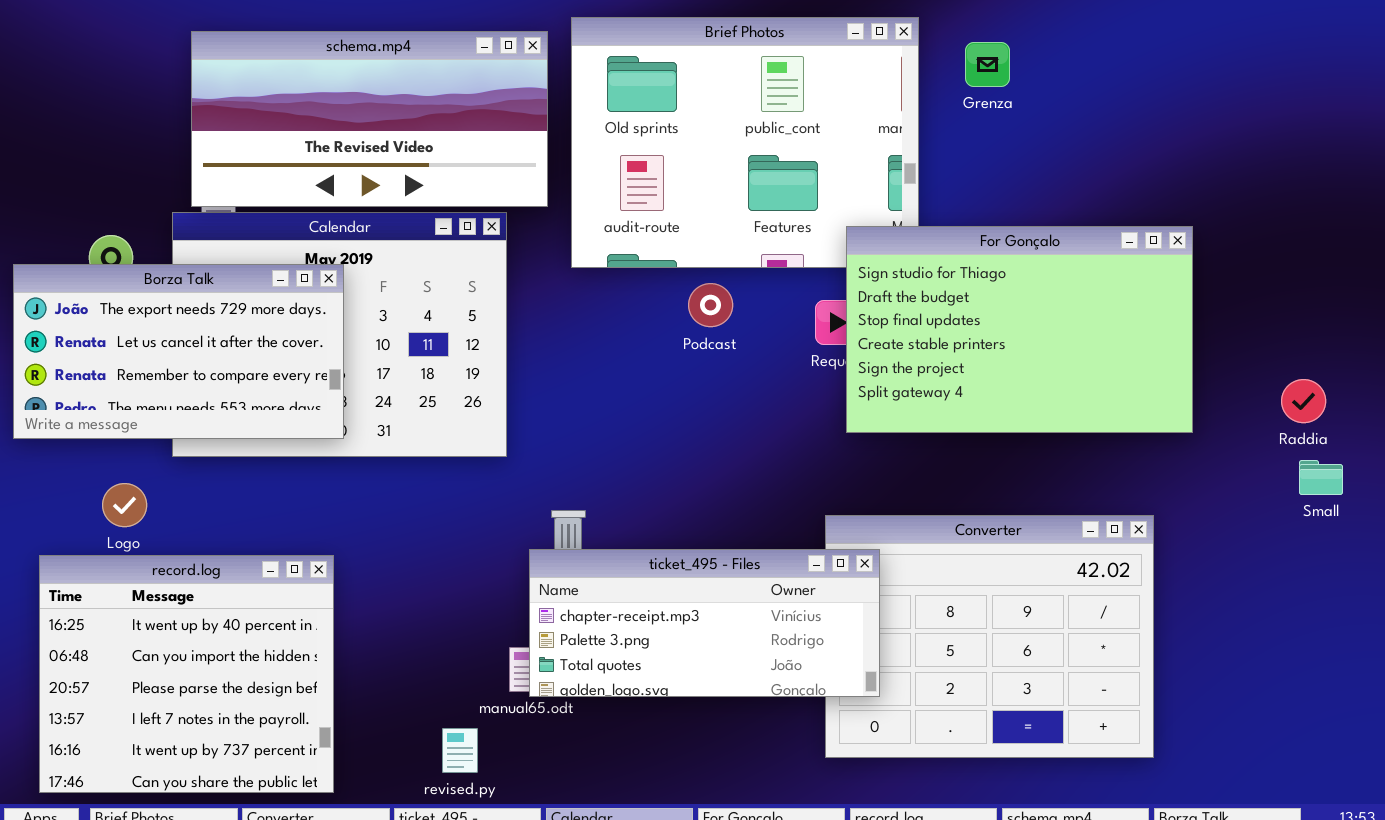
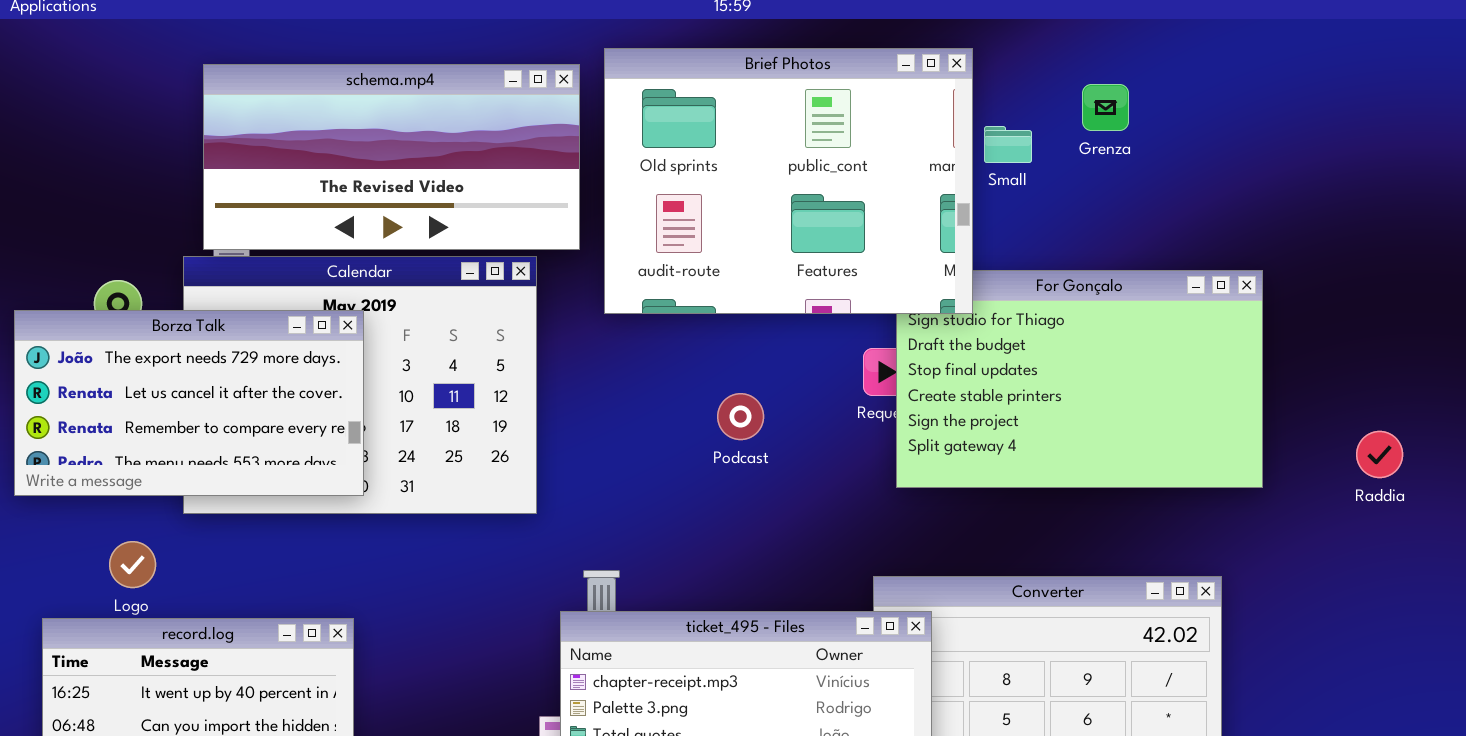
Brief Photos: [571,17,919,268] -> [604,48,973,314], raised
Grenza: [965,42,1010,87] -> [1082,84,1129,131], moved
Podcast: [688,283,733,327] -> [717,393,764,440], moved
Small: [1299,460,1343,495] -> [984,126,1032,163], moved

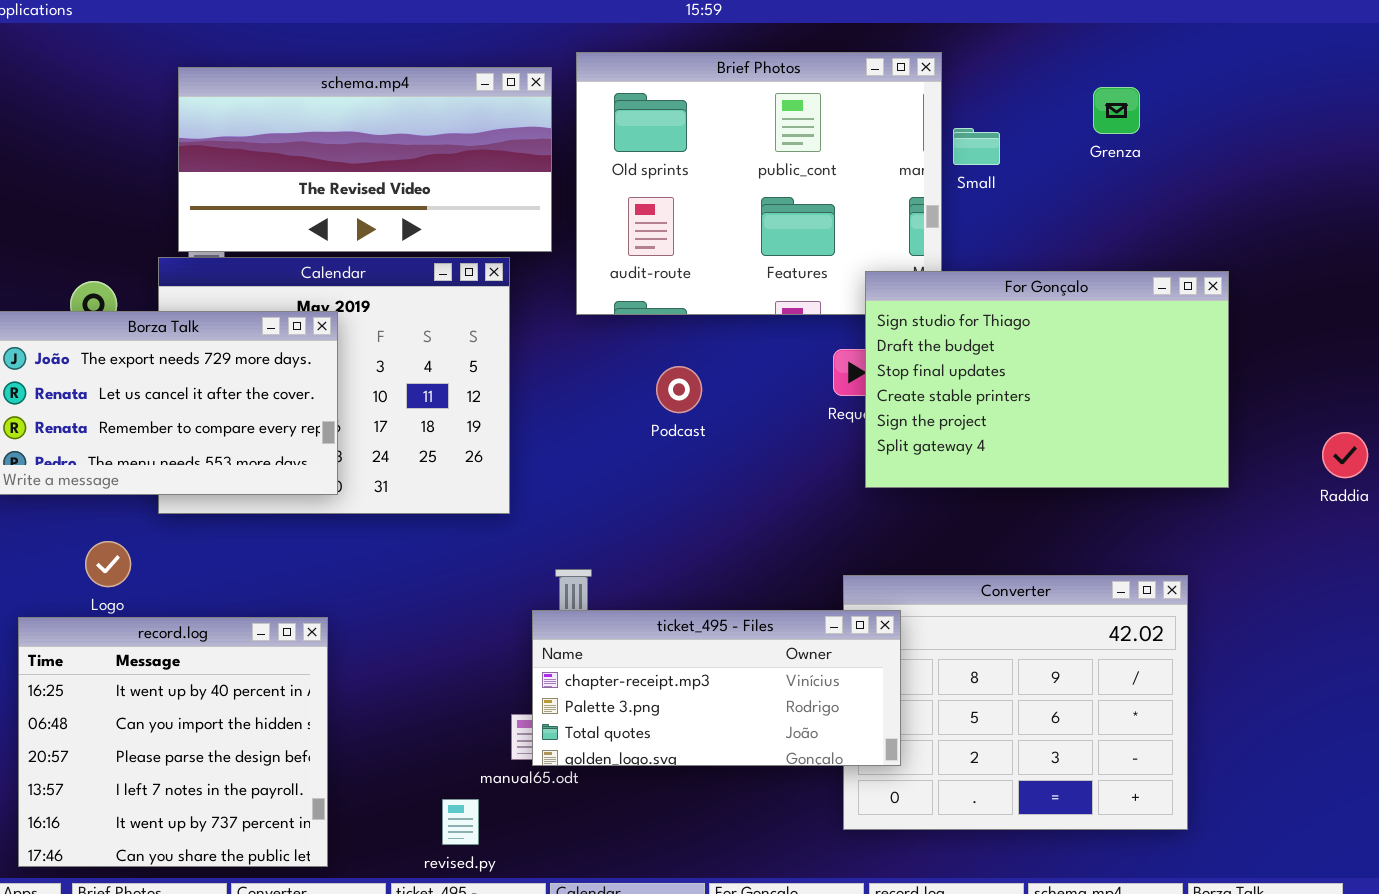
Grenza: [1082,84,1129,131] -> [1093,87,1140,134], moved
For Gonçalo: [896,270,1263,488] -> [865,271,1229,488], raised
Podcast: [717,393,764,440] -> [656,366,702,413], moved

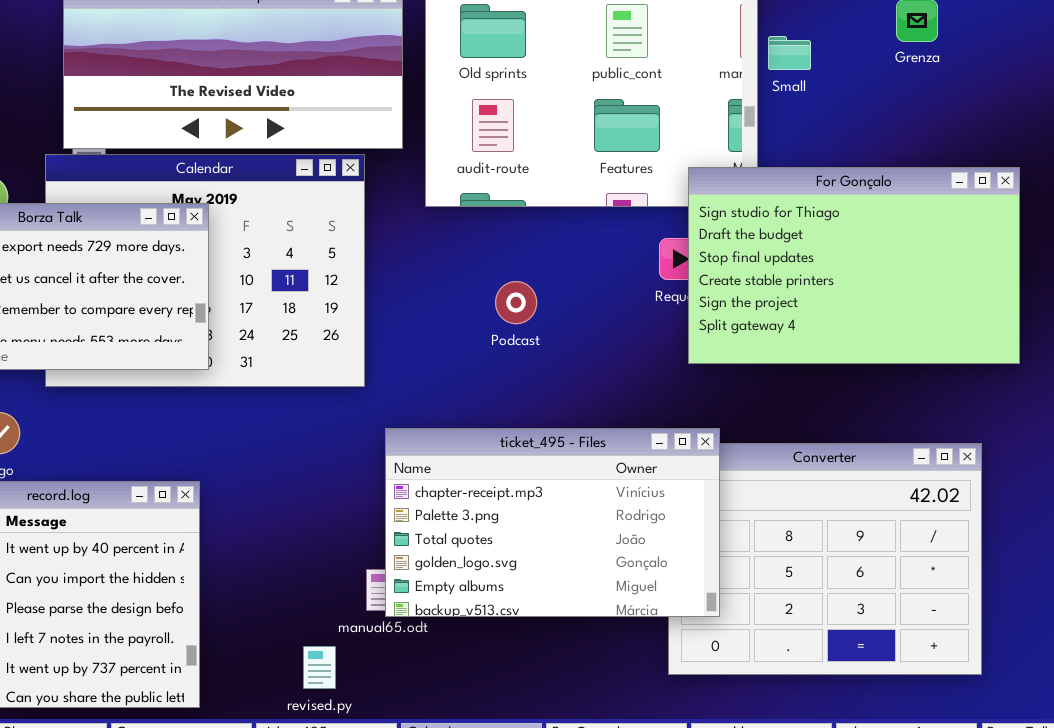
Podcast: [656,366,702,413] -> [495,281,537,324], moved
ticket_495 - Files: [532,610,901,766] -> [385,428,720,617], resized

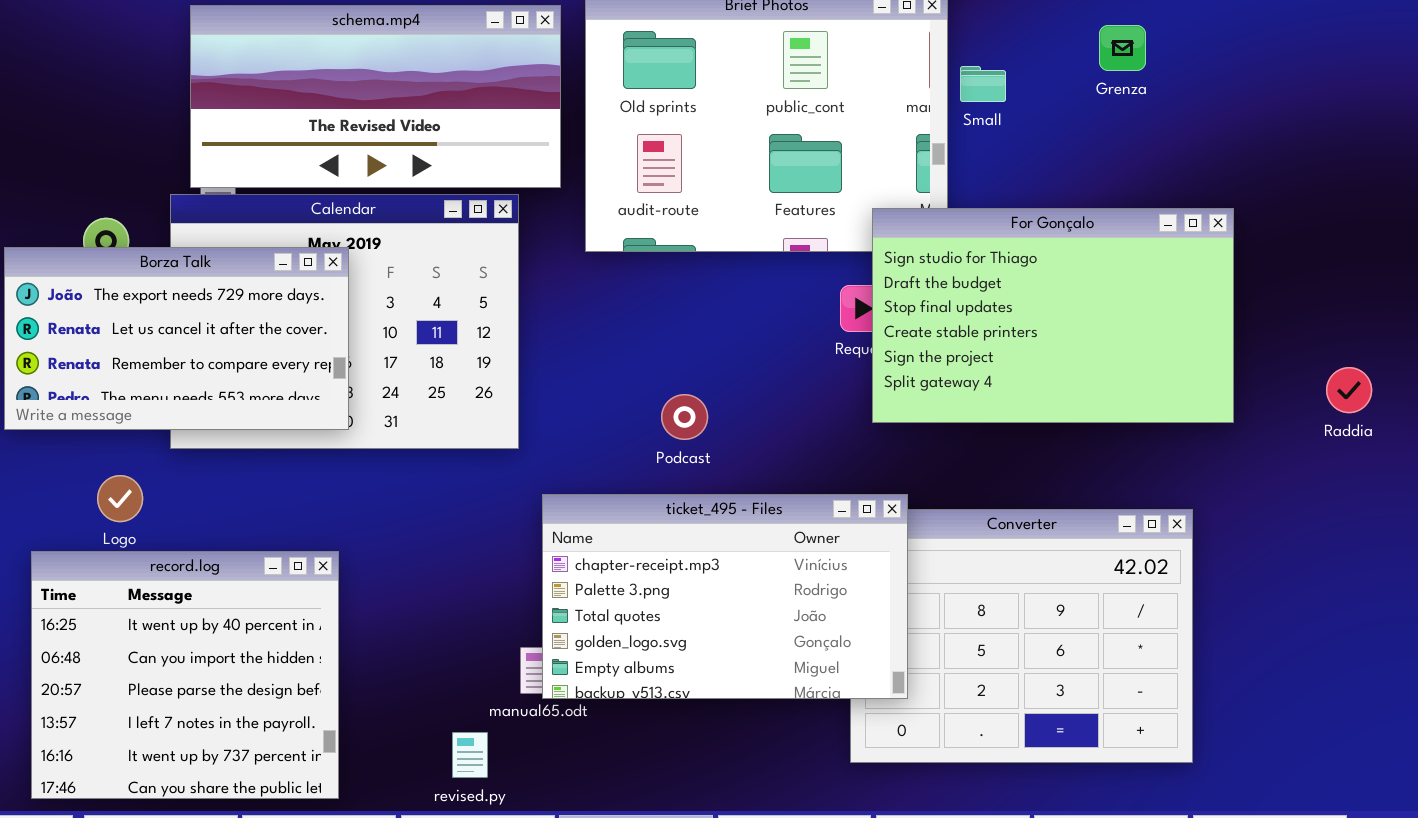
Podcast: [495,281,537,324] -> [661,394,708,440], moved

